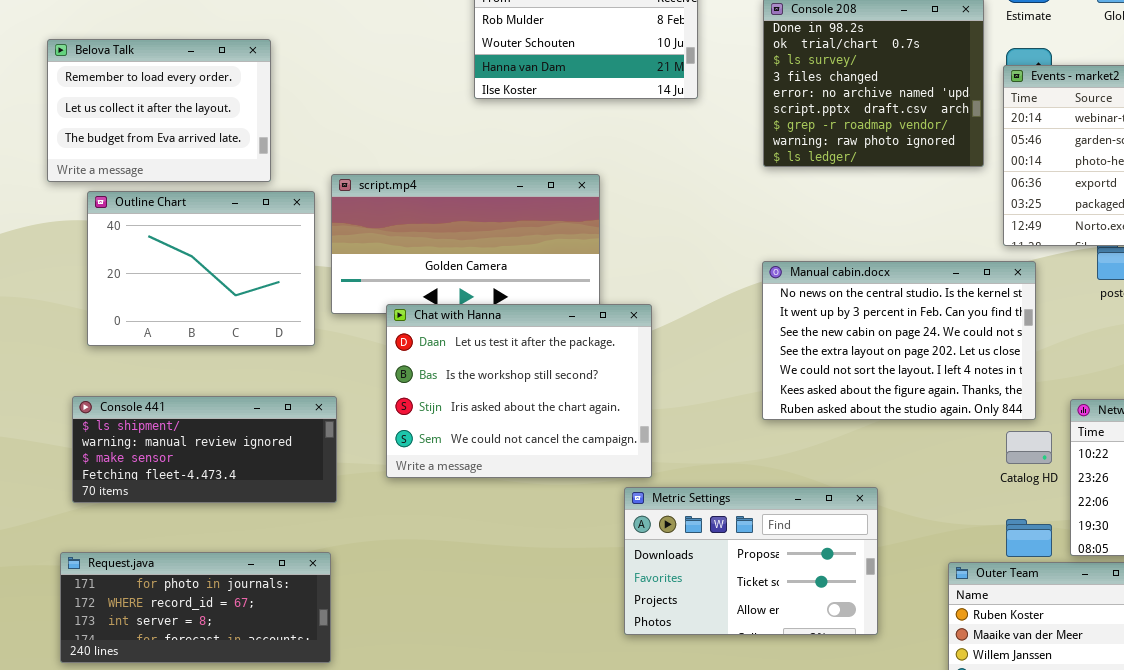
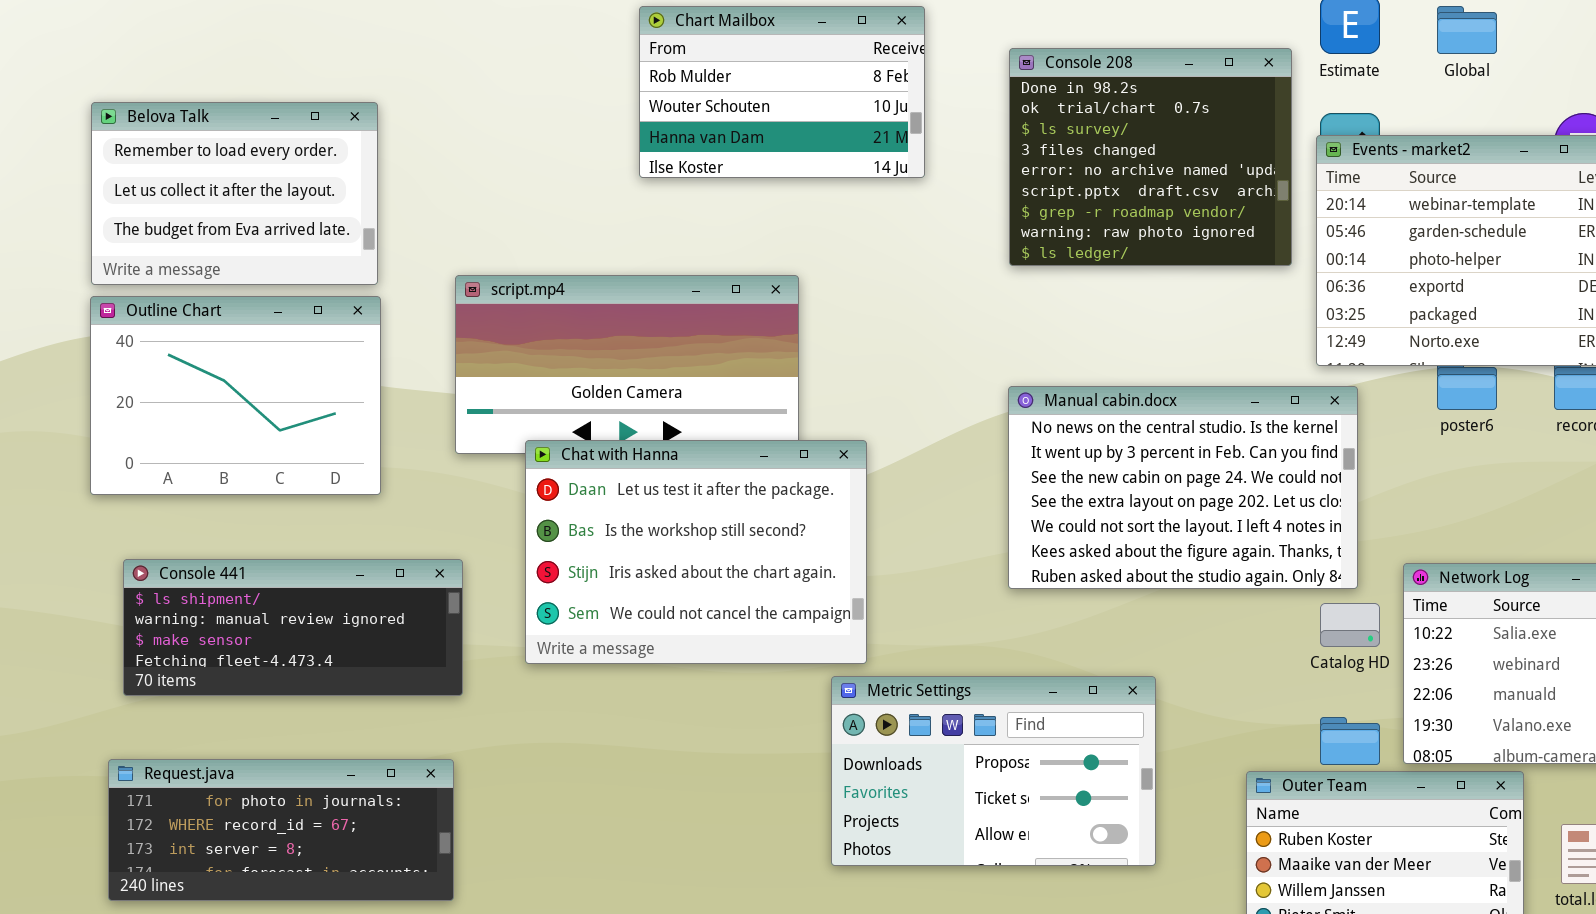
Outline Chart: [87,191,315,346] -> [90,296,381,495], moved

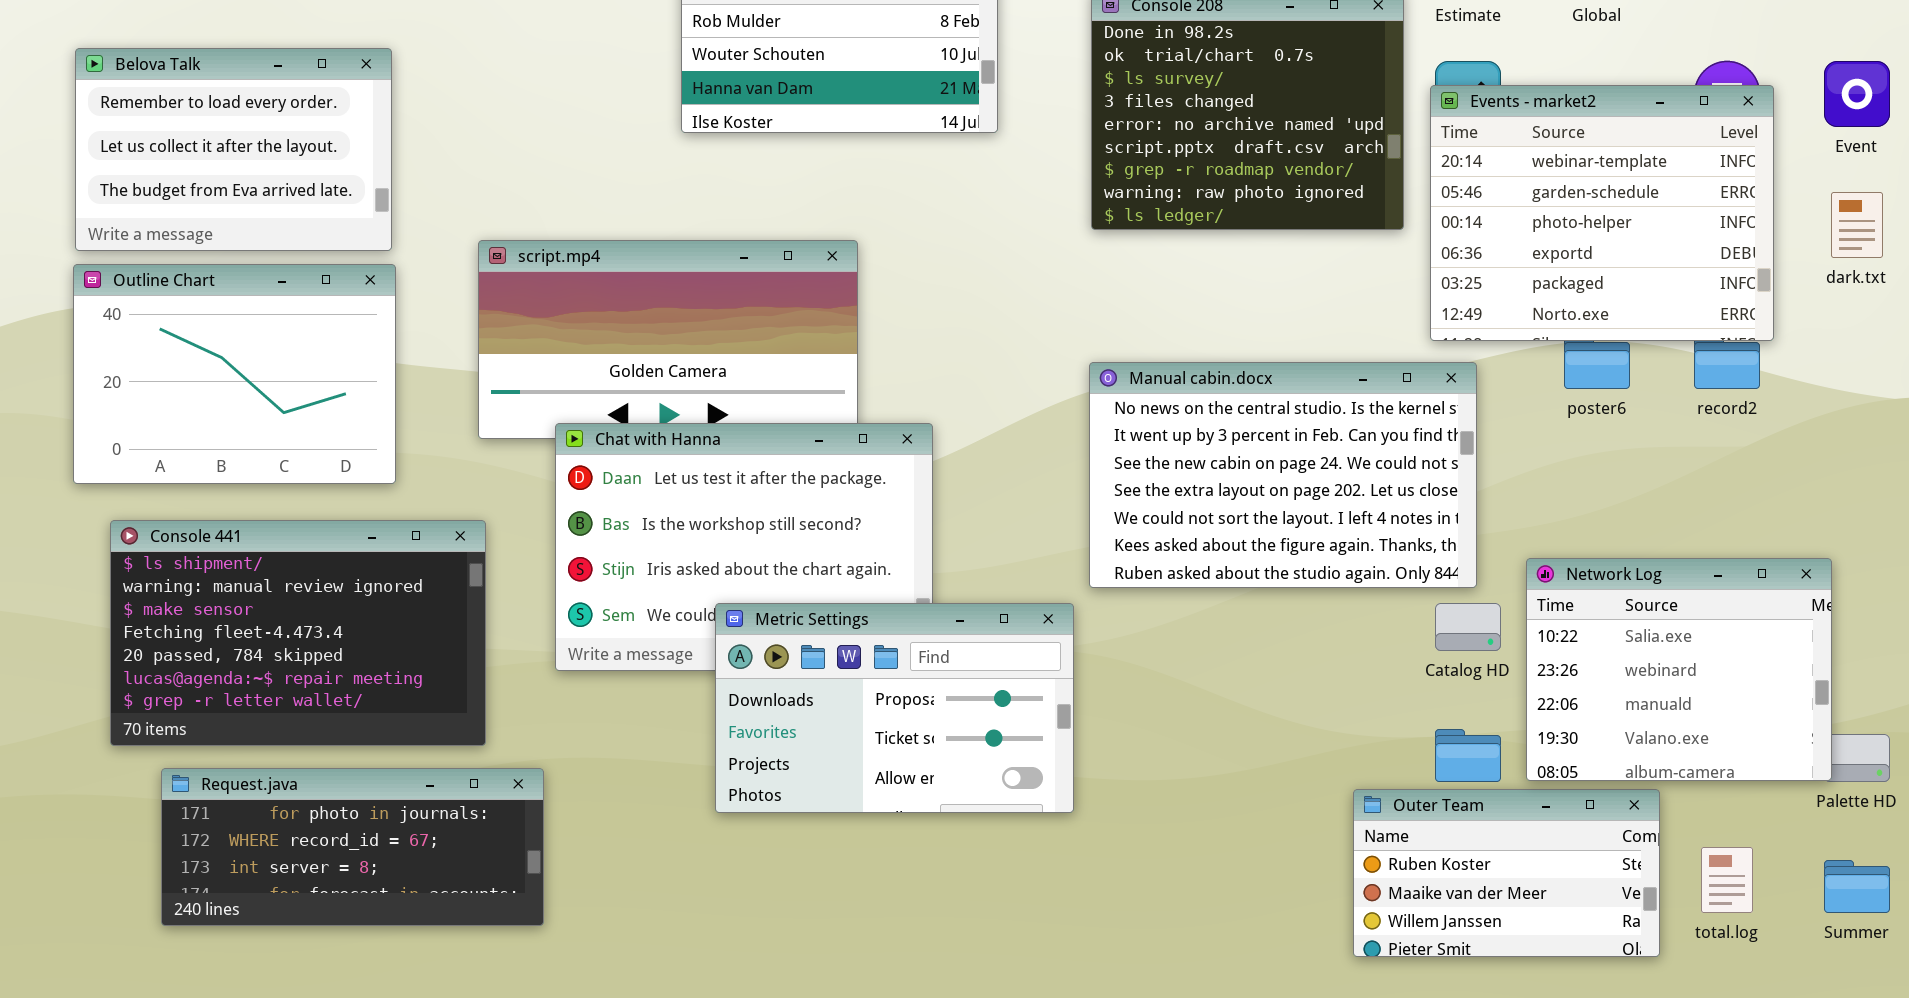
Console 441: [123,559,463,696] -> [110,520,486,746], moved, resized
Metric Settings: [831,676,1156,866] -> [715,603,1074,813], moved
Request.java: [108,759,454,901] -> [161,768,544,926], moved

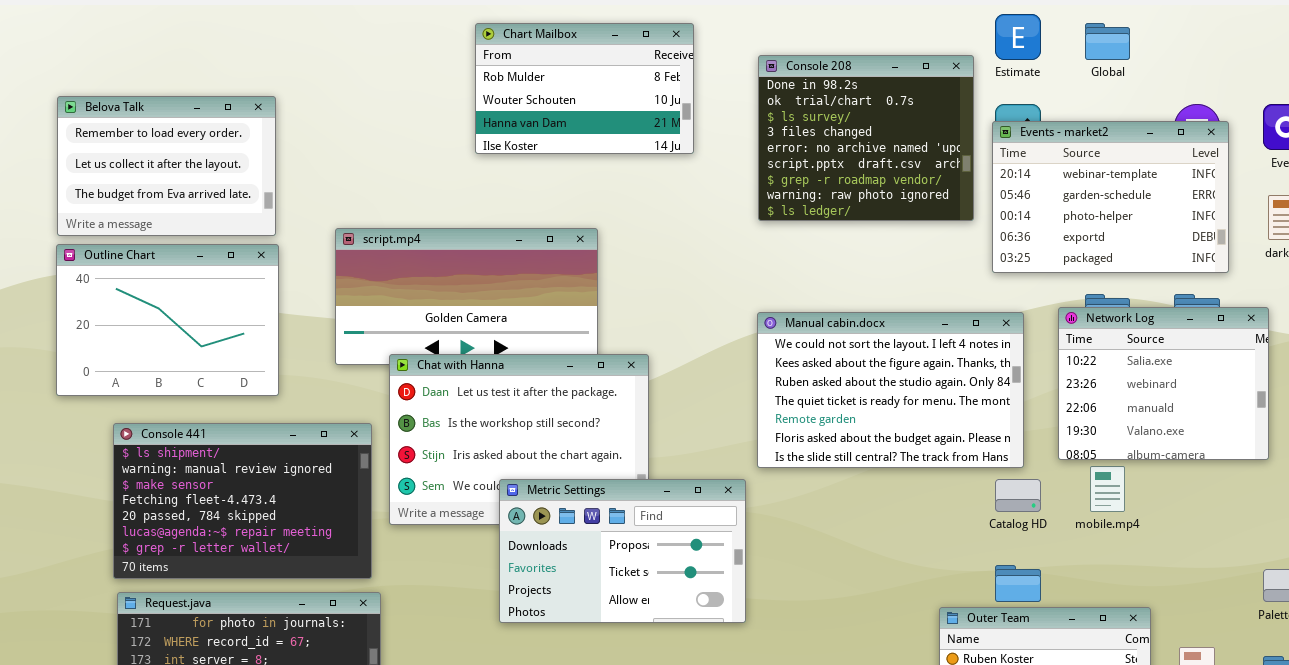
Events - market2: [1430,85,1774,341] -> [992,121,1229,273], resized
Manual cabin.docx: [1089,362,1477,588] -> [757,312,1024,468], scrolled down 4 rows
Console 441: [110,520,486,746] -> [113,423,372,579], moved
Network Log: [1526,558,1832,781] -> [1058,307,1269,460], moved

